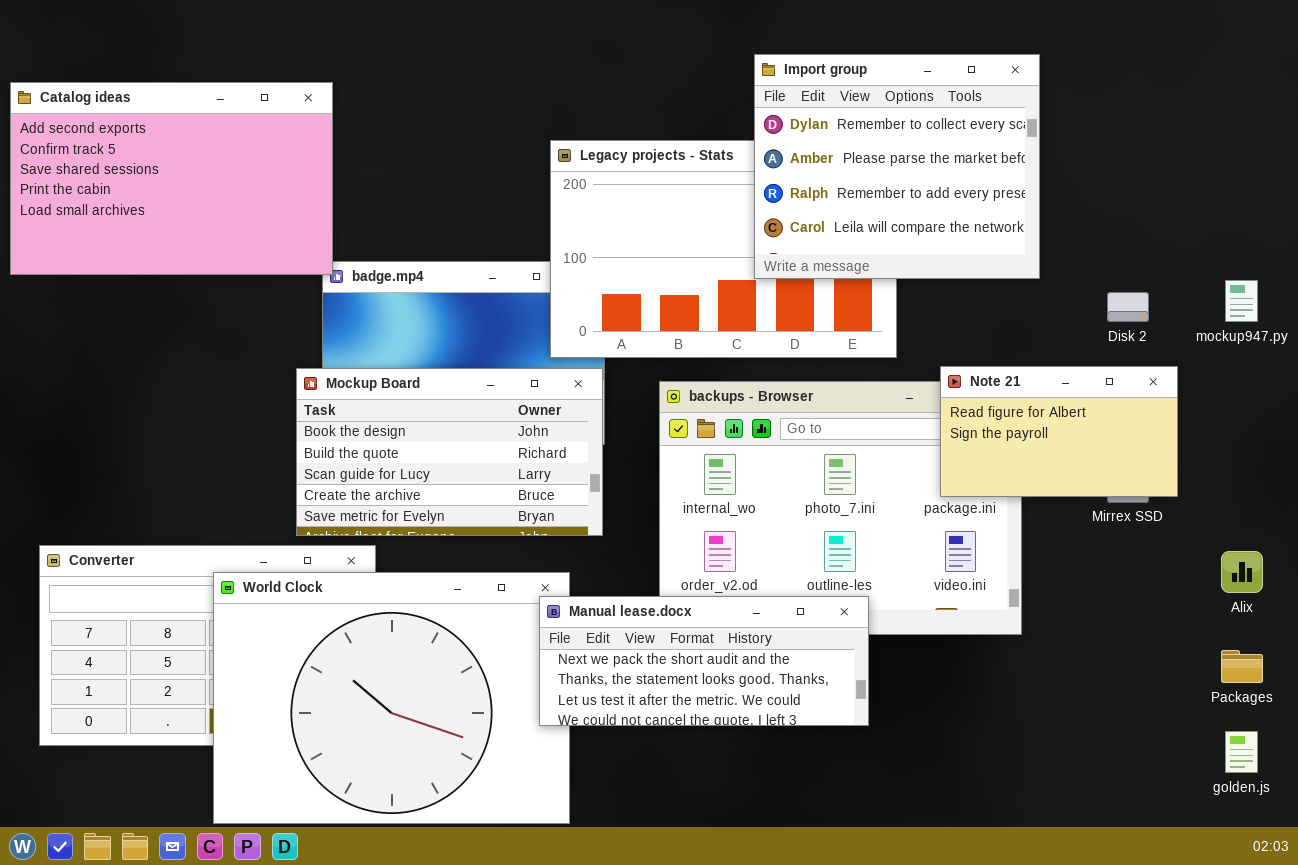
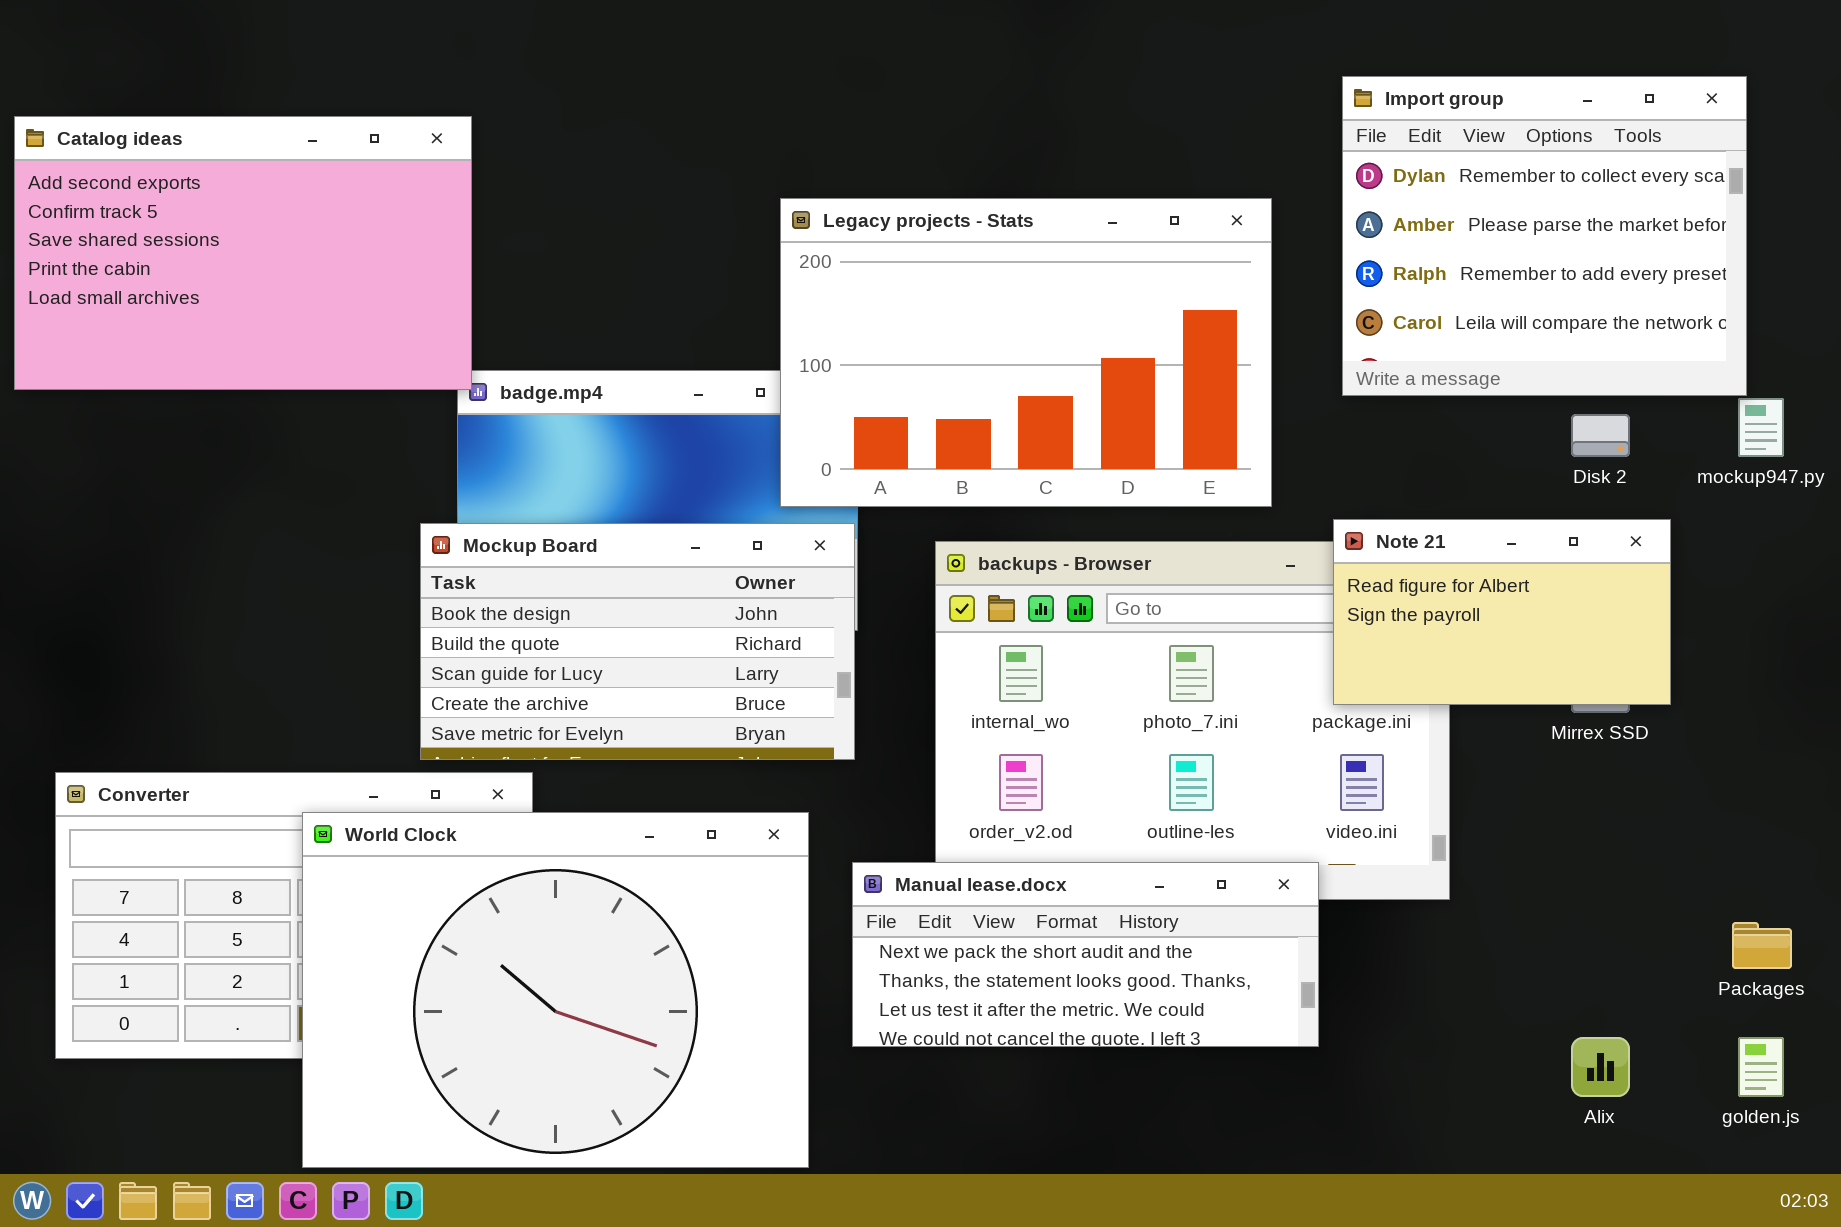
Import group: [754,54,1040,279] -> [1342,76,1747,396], moved
Alix: [1221,551,1263,593] -> [1571,1037,1630,1097], moved
Manual lease.docx: [539,596,869,726] -> [852,862,1319,1047], moved

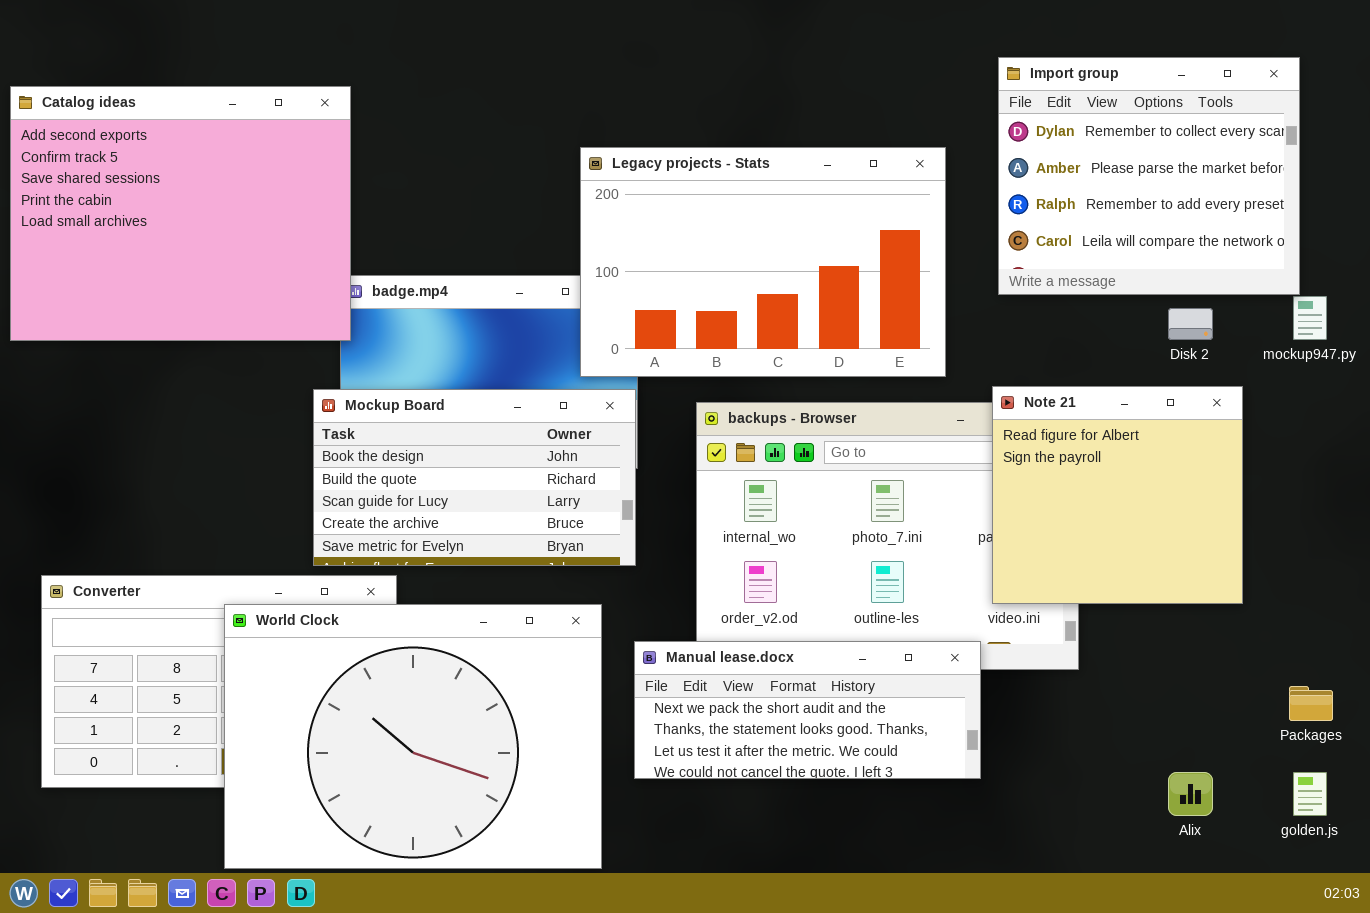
Catalog ideas: [14,116,472,390] -> [10,86,351,341], resized
Note 21: [1333,519,1671,705] -> [992,386,1243,604], resized

